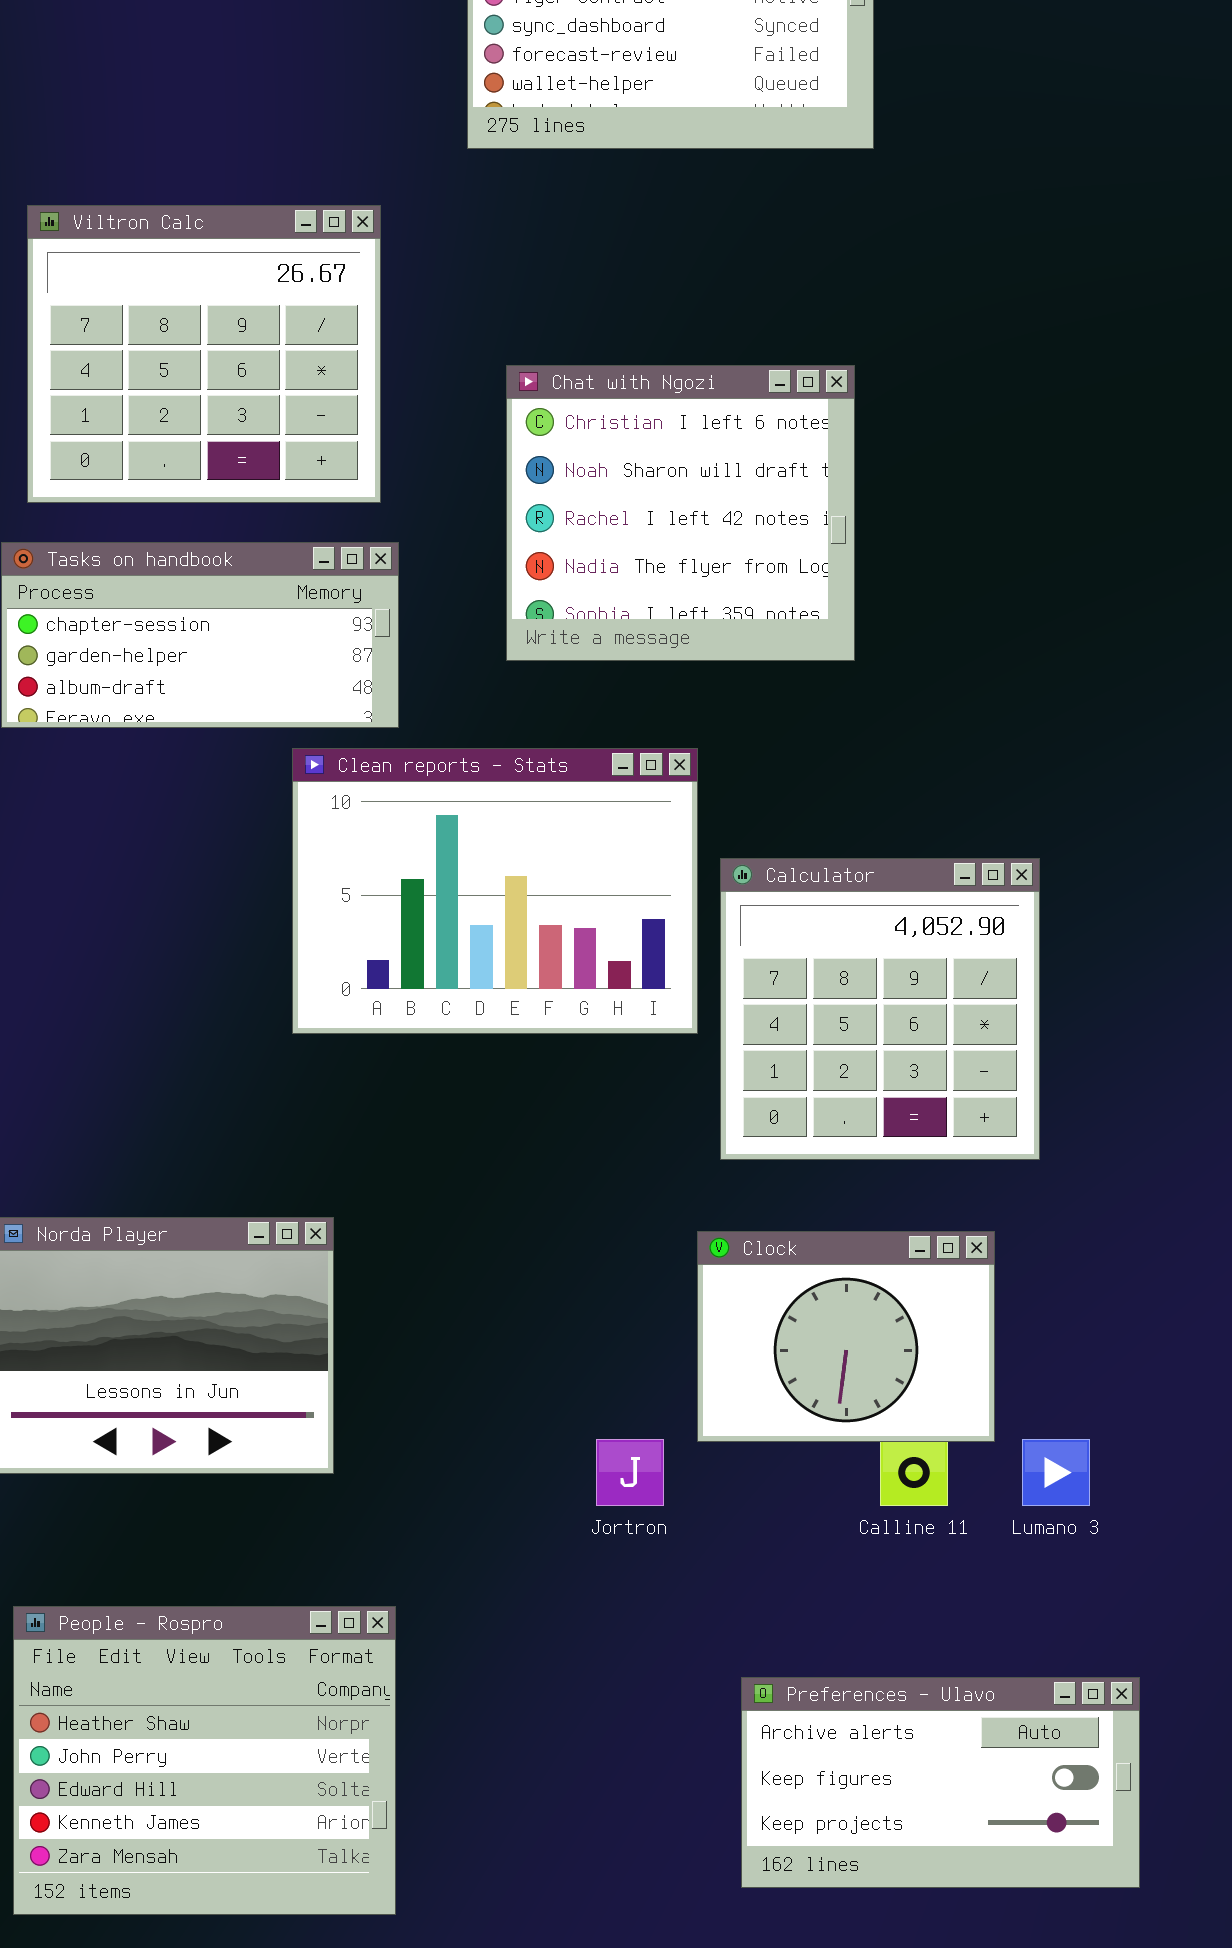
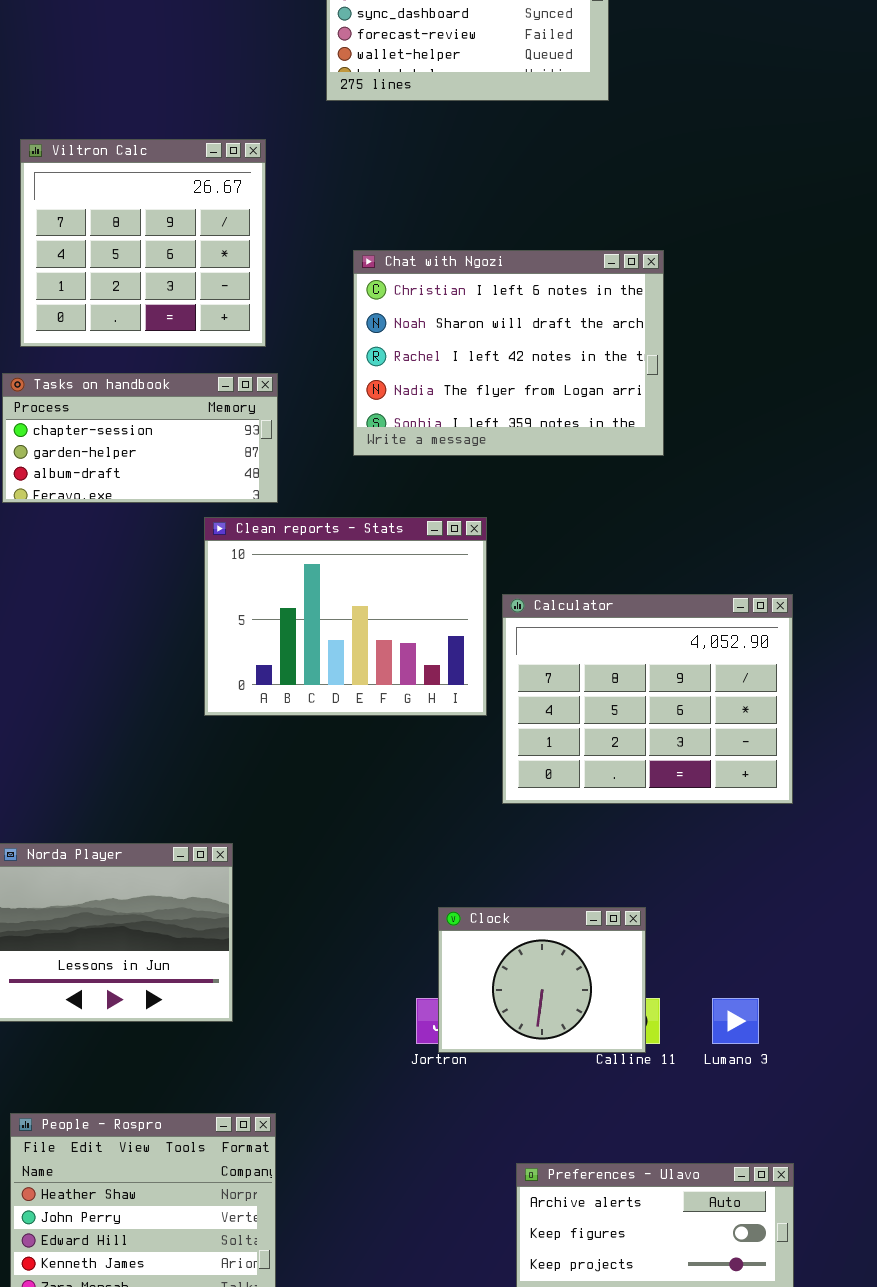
Chat with Ngozi: [506,365,855,661] -> [353,250,664,456], resized
Calculator: [720,858,1040,1160] -> [502,594,793,804], resized
Clock: [697,1231,995,1442] -> [438,907,646,1053], moved

